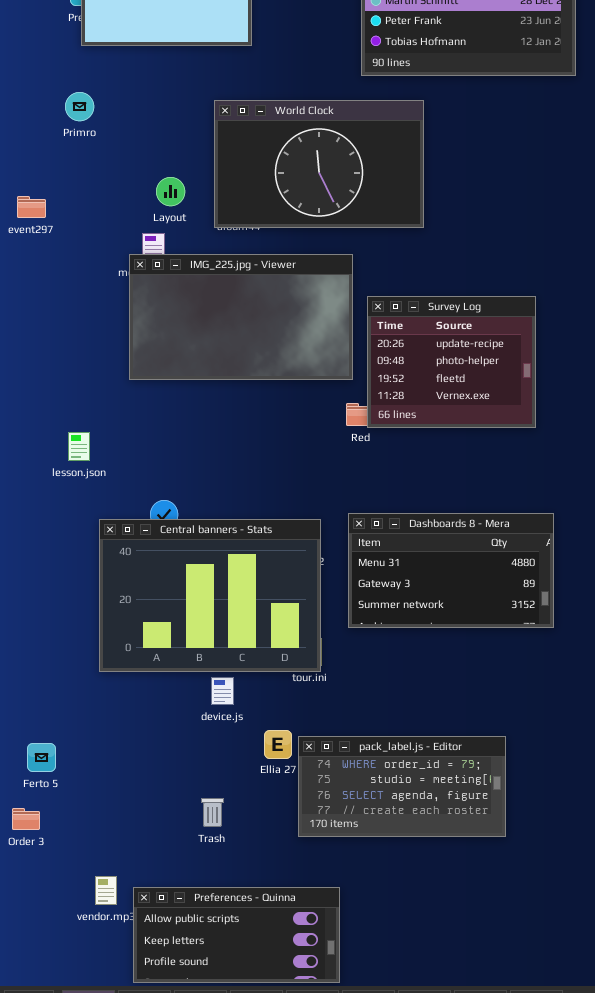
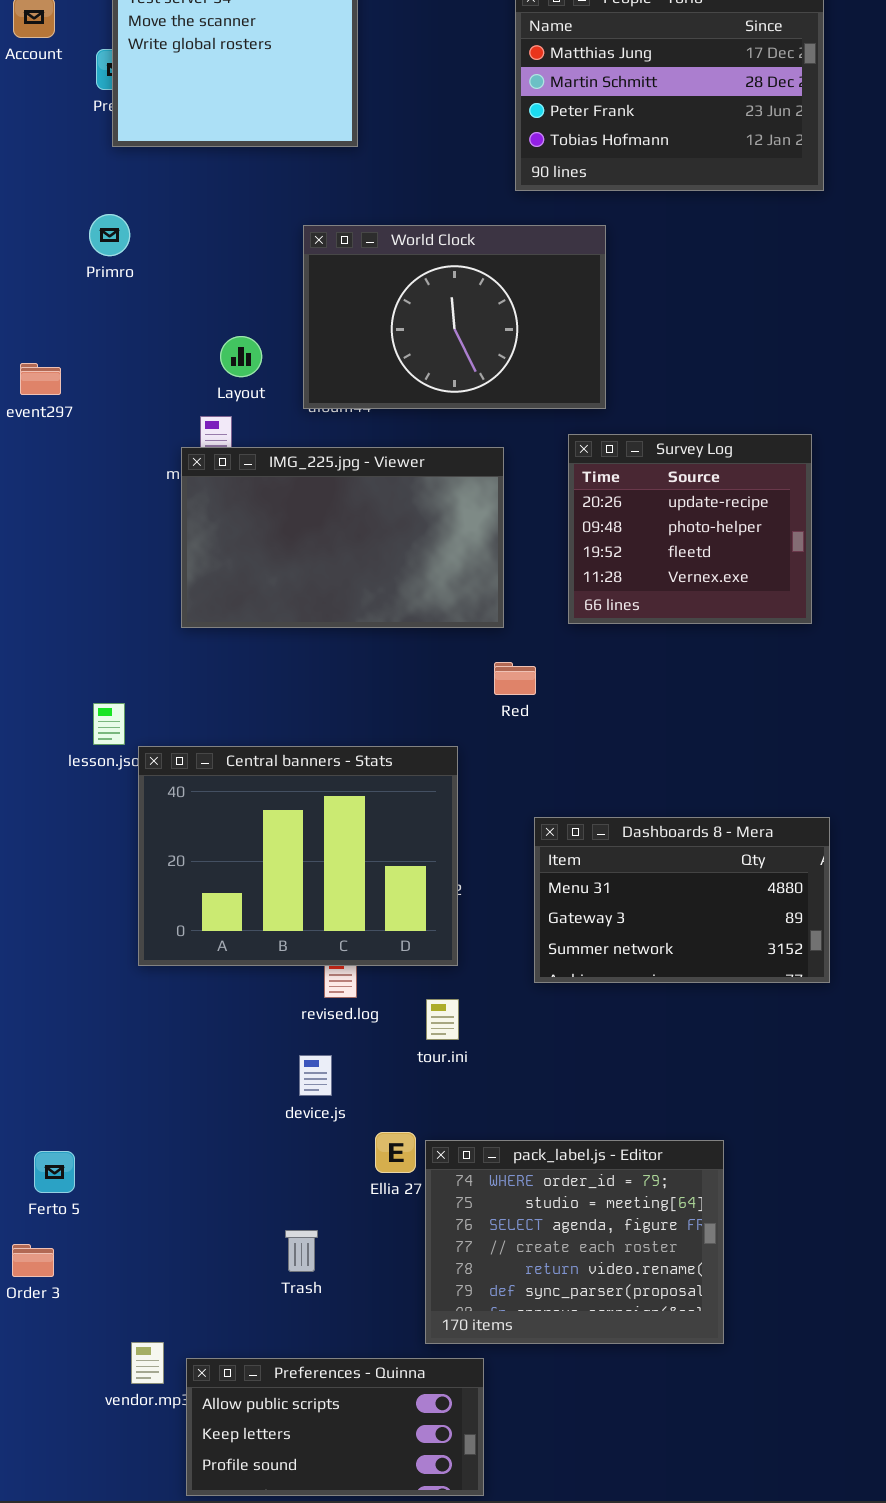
Survey Log: [367,296,536,428] -> [568,434,812,624], moved
Dashboards 8 - Mera: [348,513,554,628] -> [534,817,830,983], moved
Central banners - Stats: [99,519,321,672] -> [138,746,458,966], moved
pack_label.js - Editor: [298,736,506,837] -> [425,1140,724,1344], resized

